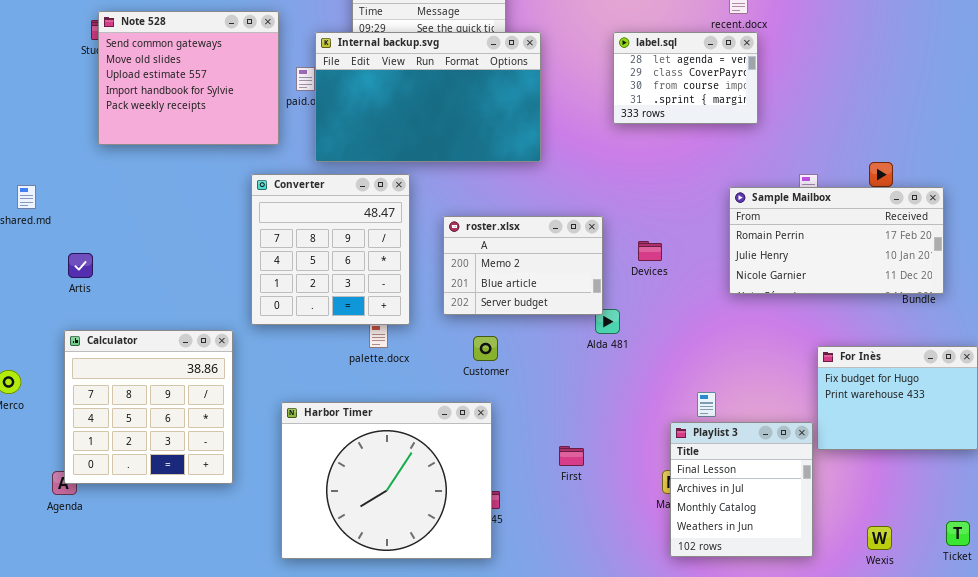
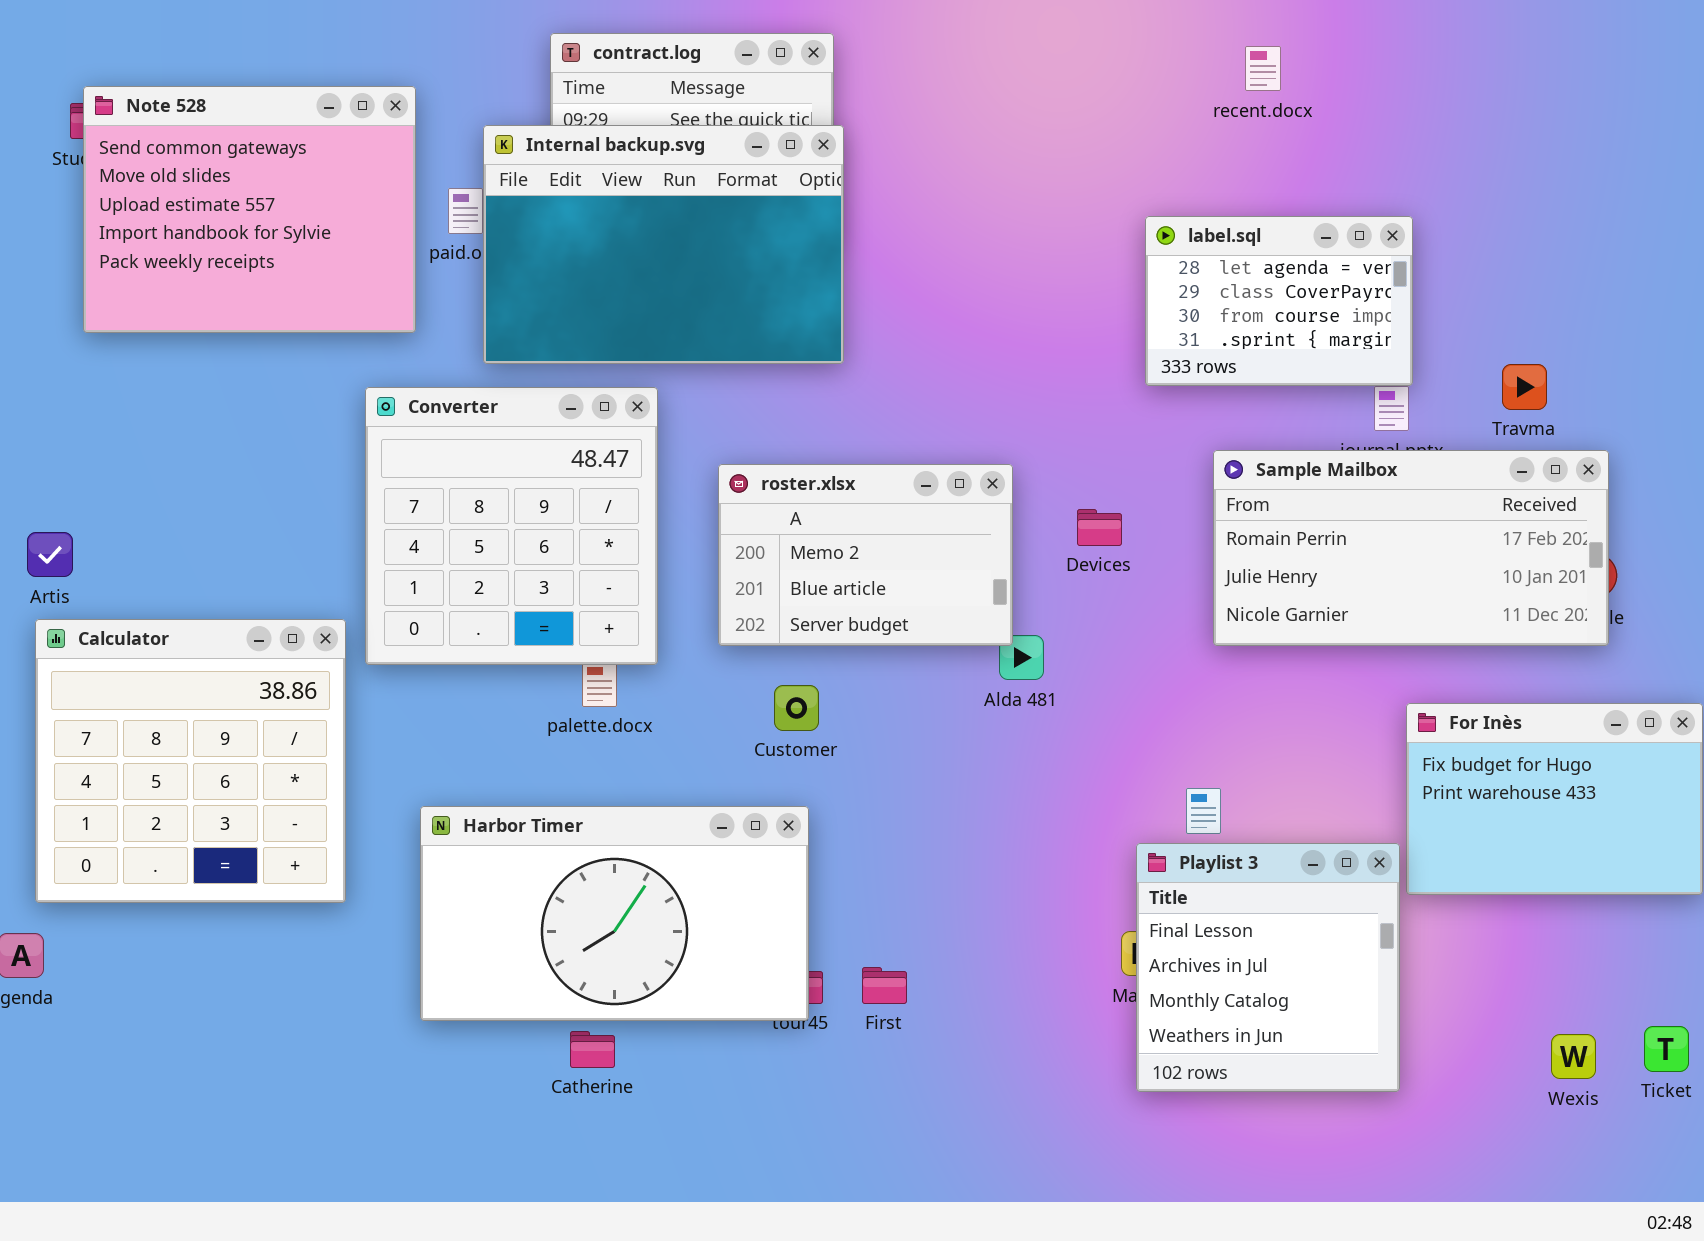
label.sql: [613,32,758,124] -> [1145,216,1413,386], moved
Internal backup.svg: [315,32,541,162] -> [483,125,844,364], resized
Sample Mailbox: [729,187,944,294] -> [1213,450,1609,646], moved
Calculator: [64,330,233,484] -> [35,619,346,903], moved
Harbor Timer: [281,402,492,559] -> [420,806,809,1021], resized
First: [559,446,584,466] -> [862,967,907,1004], moved
Wexis: [867,526,892,550] -> [1551,1034,1596,1079], moved

